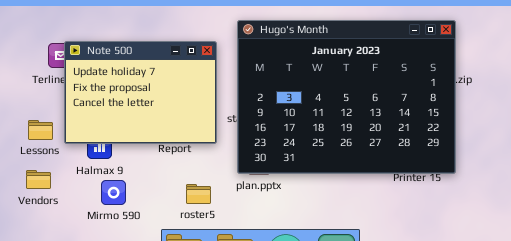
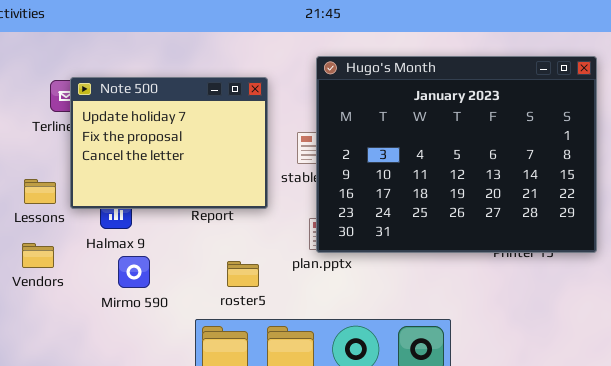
Hugo's Month: [237,20,456,174] -> [316,56,597,253], moved

